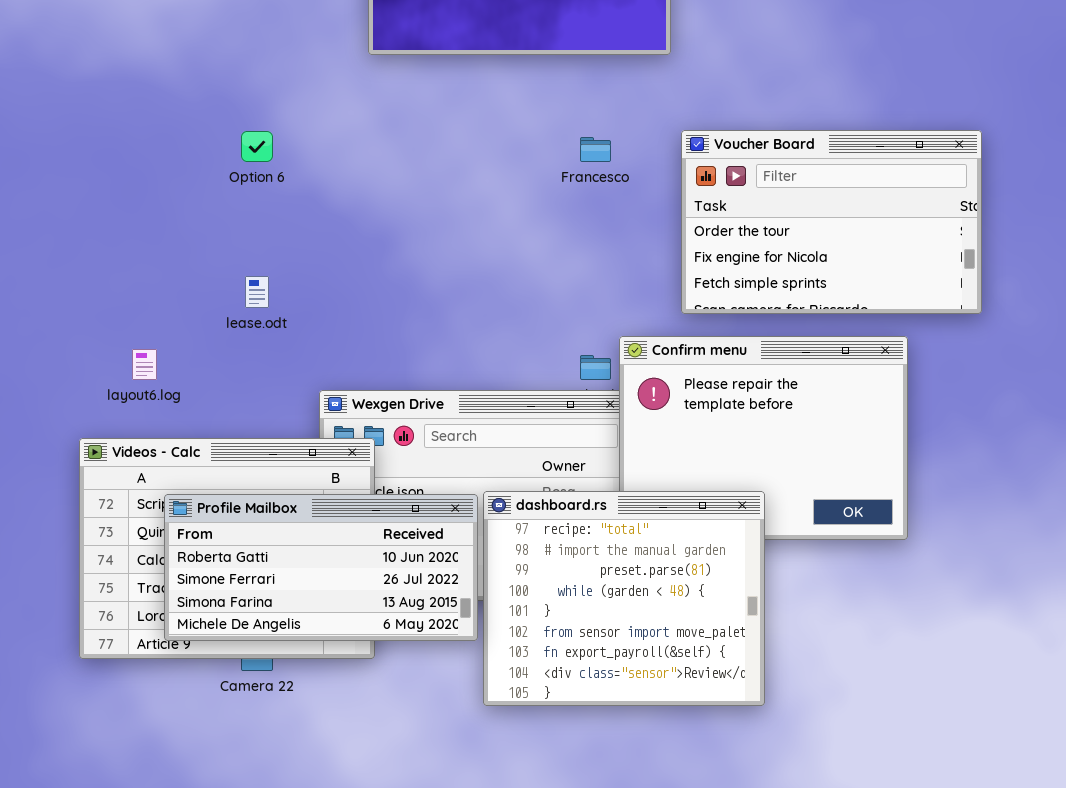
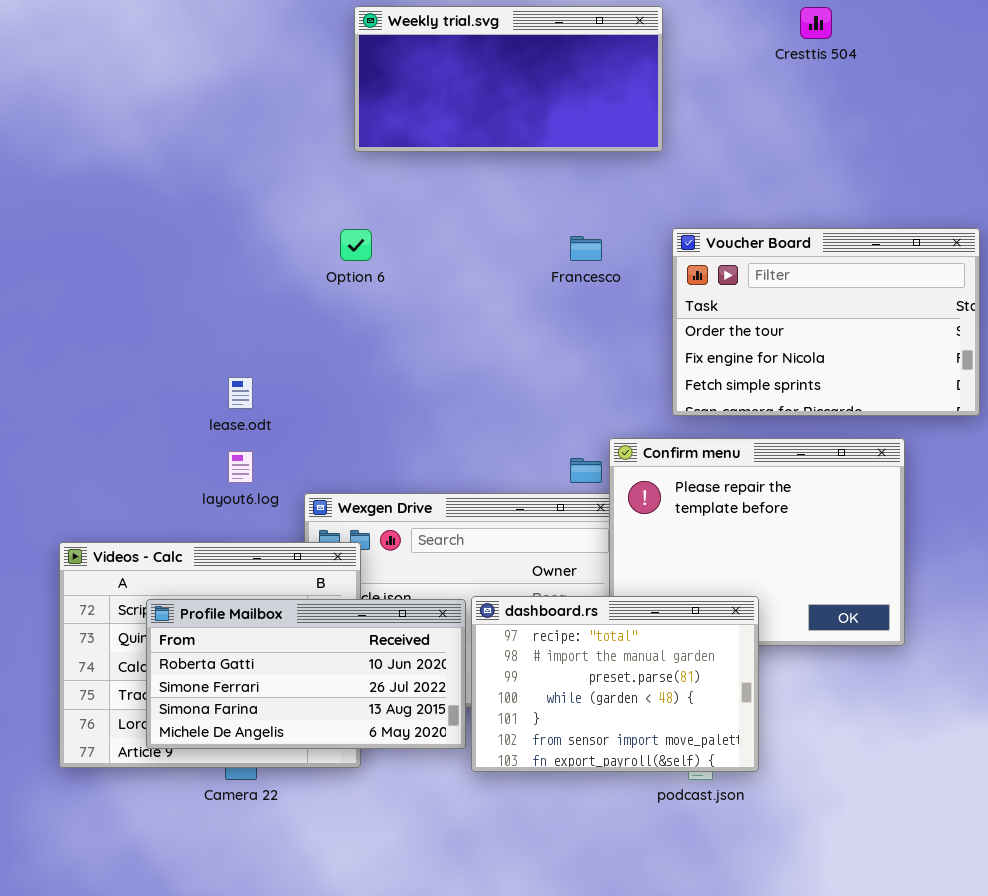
Option 6: [241,131,273,162] -> [340,229,372,261], moved
layout6.log: [132,349,157,380] -> [228,451,253,483], moved
dashboard.rs: [483,491,765,706] -> [471,596,759,772], resized

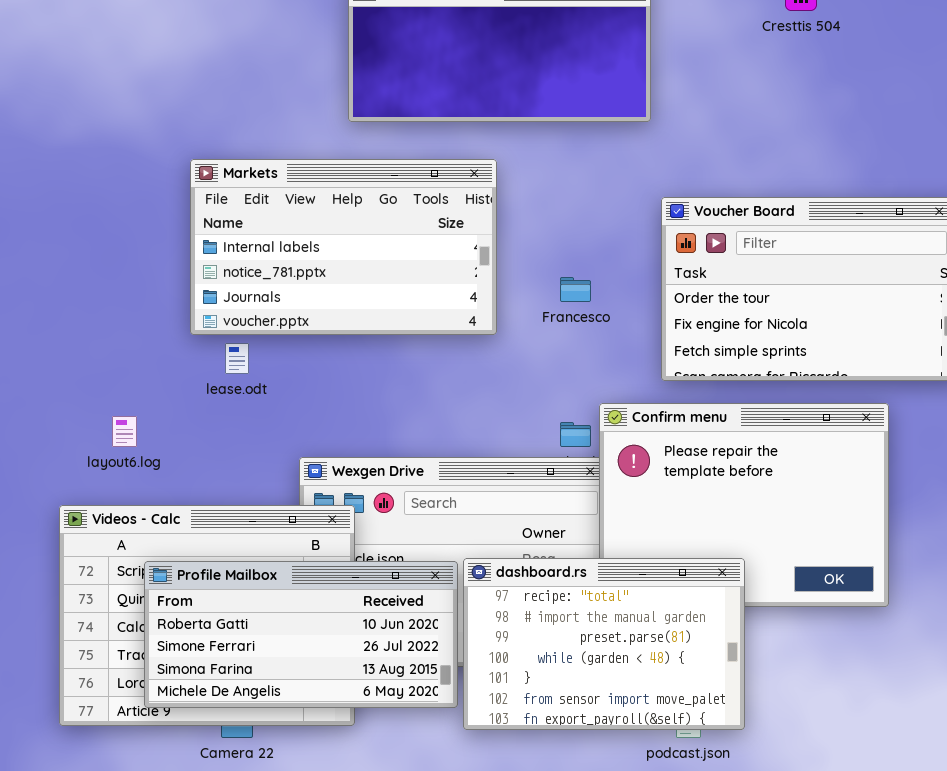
Markets: none -> [190,159,497,335], opened
Francesco: [570,236,602,261] -> [560,277,591,302], moved
layout6.log: [228,451,253,483] -> [112,416,137,447], moved

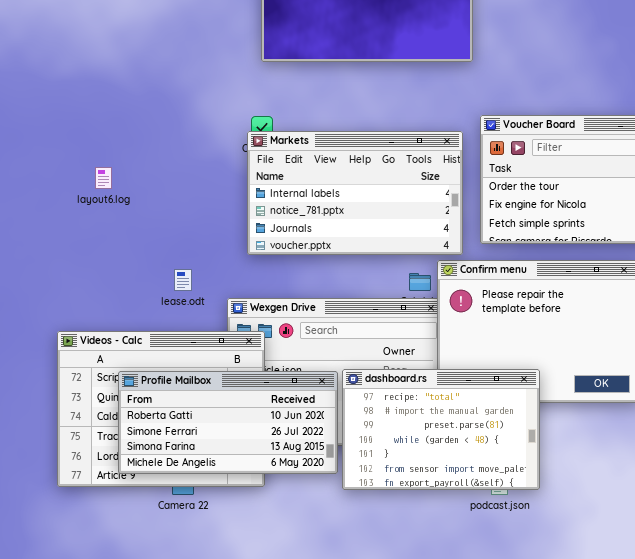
Markets: [190,159,497,335] -> [247,131,463,255], moved
lease.odt: [225,343,249,374] -> [174,269,192,291], moved
layout6.log: [112,416,137,447] -> [95,167,112,189], moved

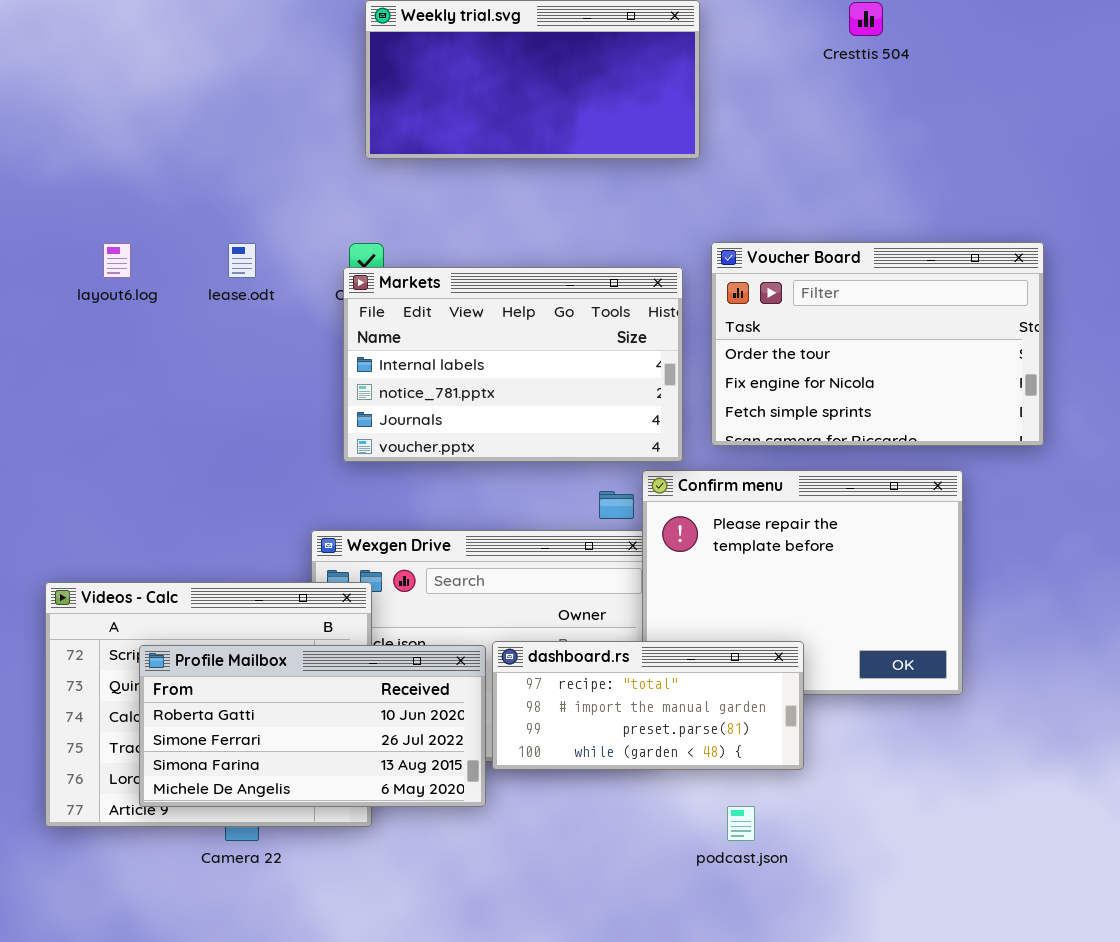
layout6.log: [95,167,112,189] -> [103,243,131,278], moved
lease.odt: [174,269,192,291] -> [228,243,256,278], moved
dashboard.rs: [342,369,540,490] -> [492,641,804,770], resized

